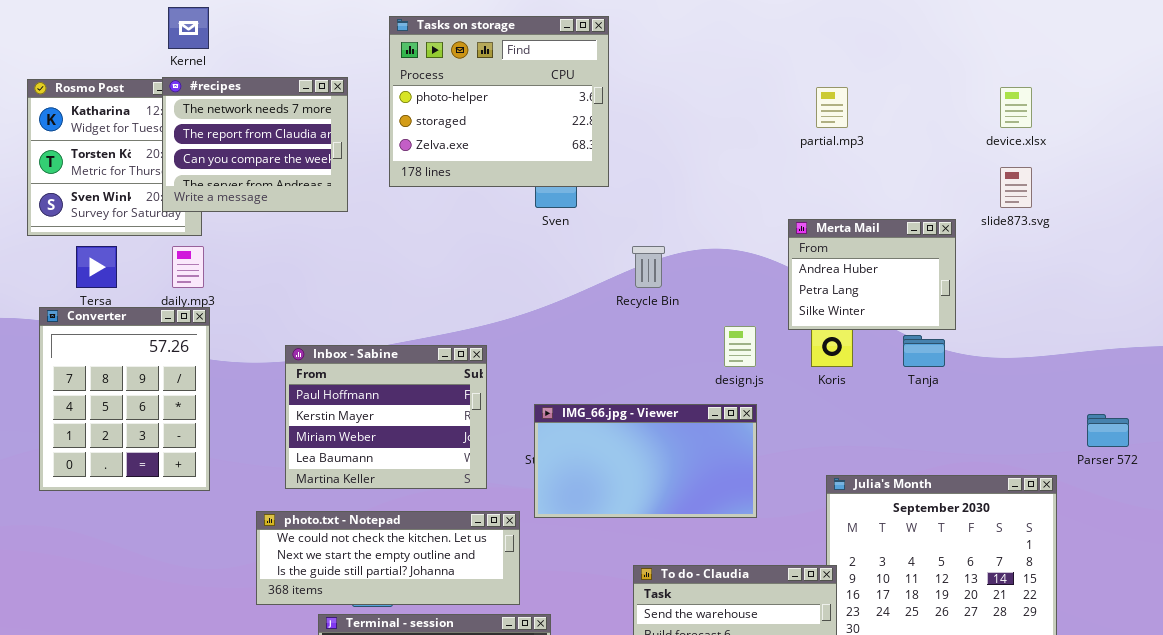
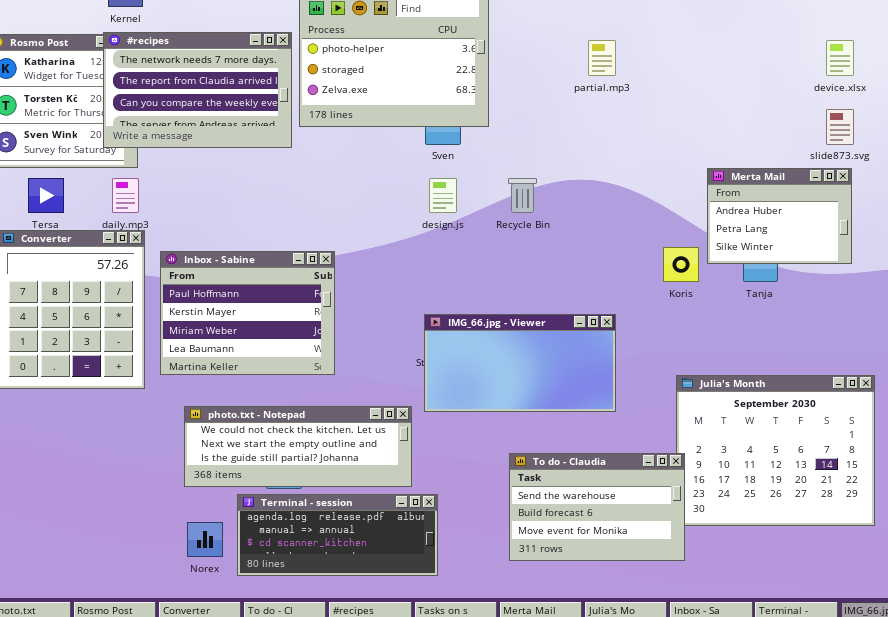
#recipes: [162,77,348,212] -> [103,32,292,148], resized
partial.mp3: [816,87,848,128] -> [588,40,616,76], moved
Merta Mail: [788,219,956,330] -> [707,168,852,264], moved
design.js: [724,326,756,367] -> [429,178,457,213], moved
Inbox - Sabine: [285,345,487,489] -> [160,251,335,375], moved

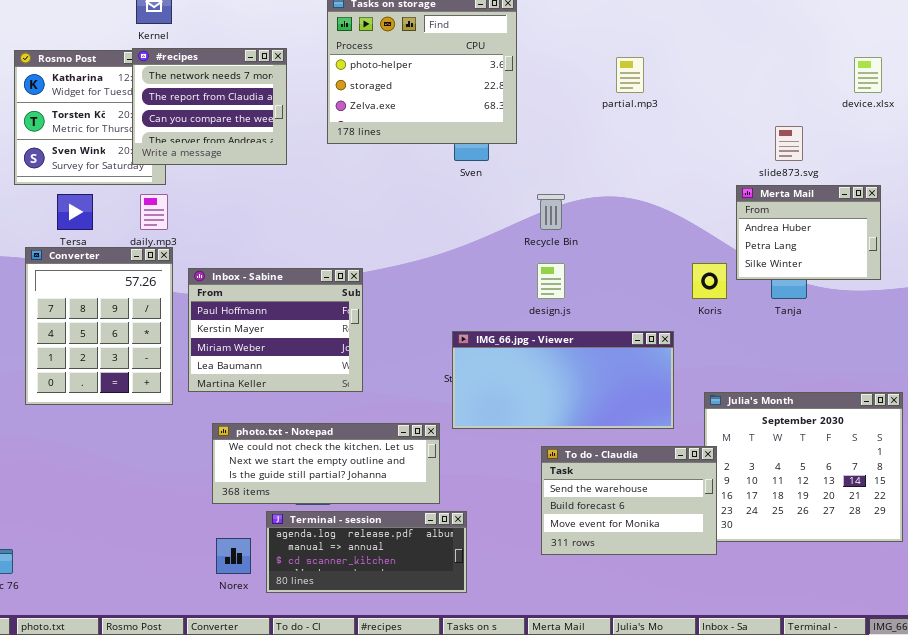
#recipes: [103,32,292,148] -> [132,48,287,165], resized
slide873.svg: [826,109,854,145] -> [775,126,803,161], moved
design.js: [429,178,457,213] -> [537,263,565,299], moved
IMG_66.jpg - Viewer: [424,314,616,412] -> [452,331,674,429], resized
To do - Claudia: [509,453,685,561] -> [541,446,717,555], moved

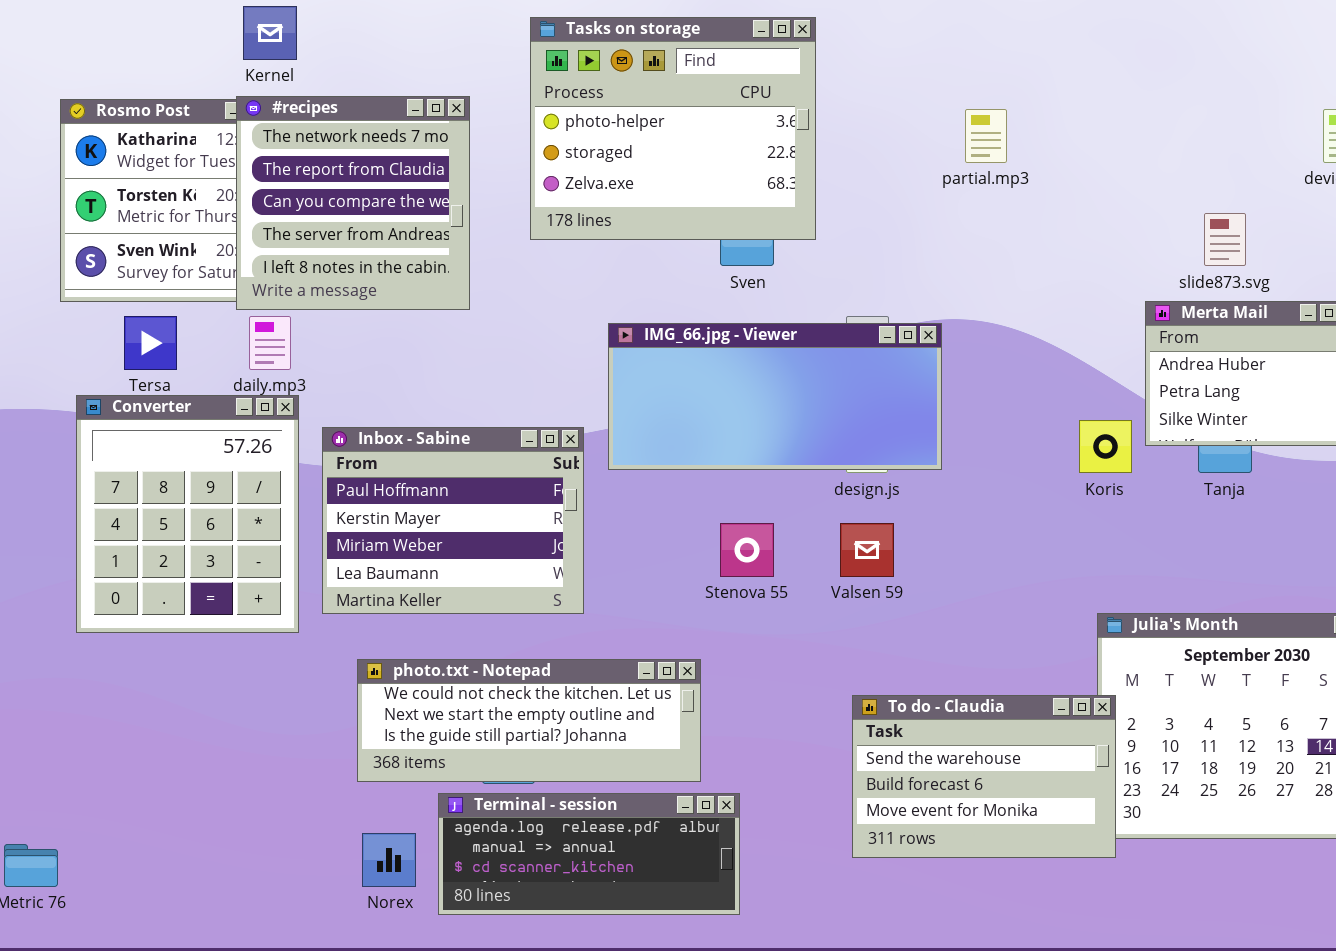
#recipes: [132,48,287,165] -> [236,96,470,310], resized
IMG_66.jpg - Viewer: [452,331,674,429] -> [608,323,942,470], moved

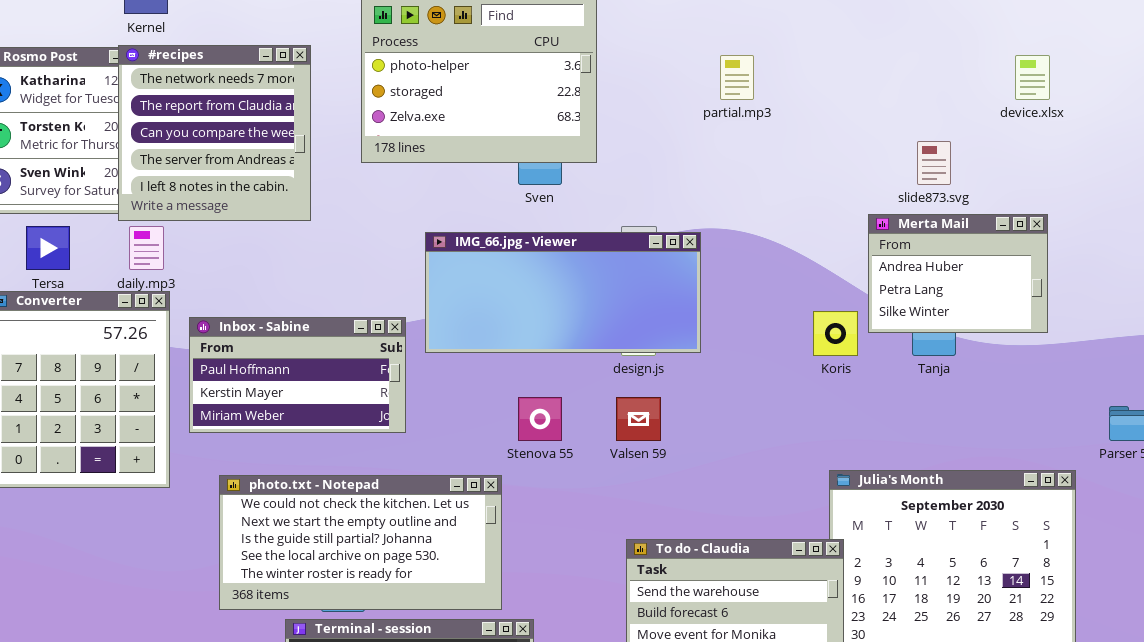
Inbox - Sabine: [322,427,584,614] -> [189,317,406,433], resized
photo.txt - Notepad: [357,659,701,782] -> [219,475,502,610], resized

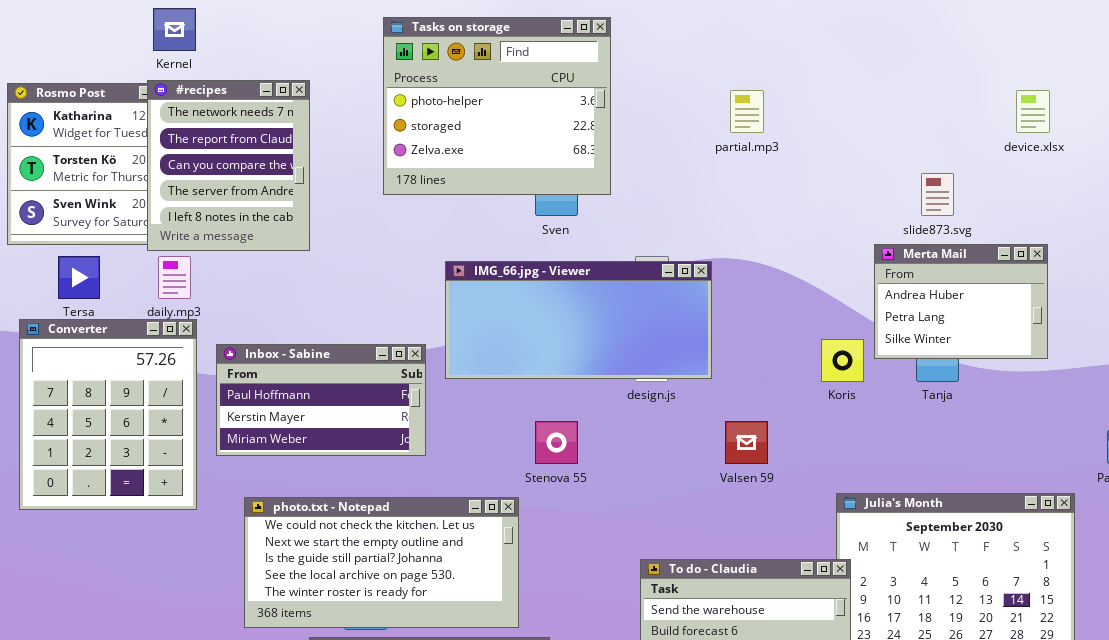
#recipes: [118,45,311,221] -> [147,80,310,251], resized
Valsen 59: [616,397,661,441] -> [725,421,768,464], moved

